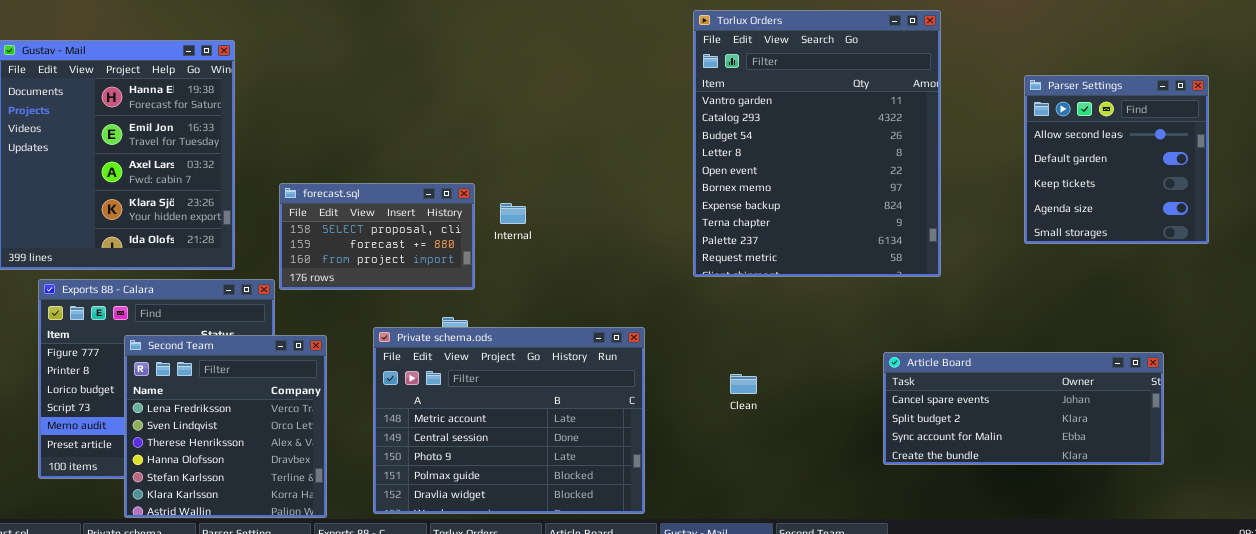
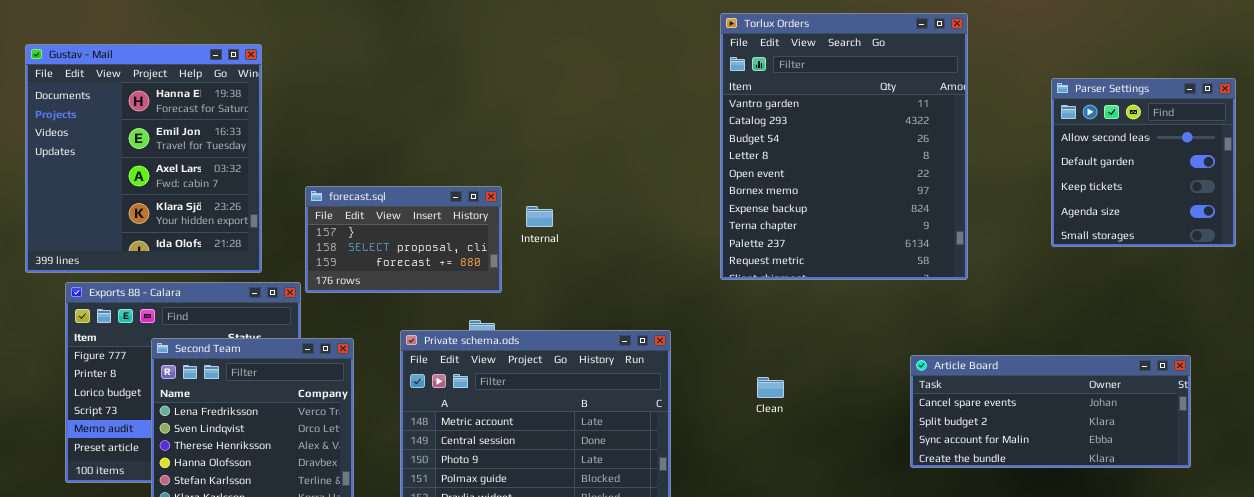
forecast.sql: [279,183,475,290] -> [305,186,502,293], scrolled up 1 row

